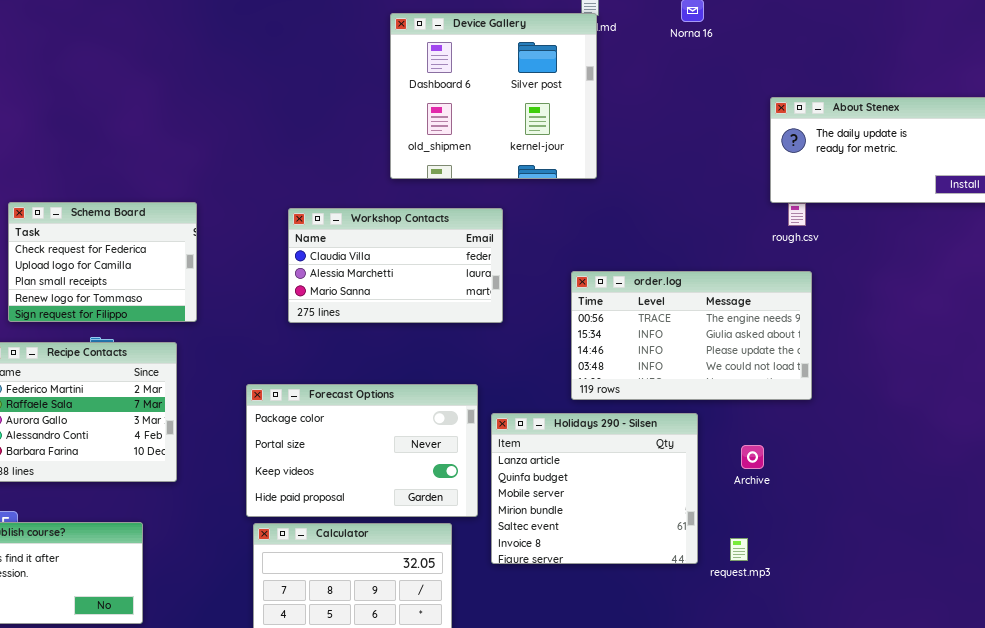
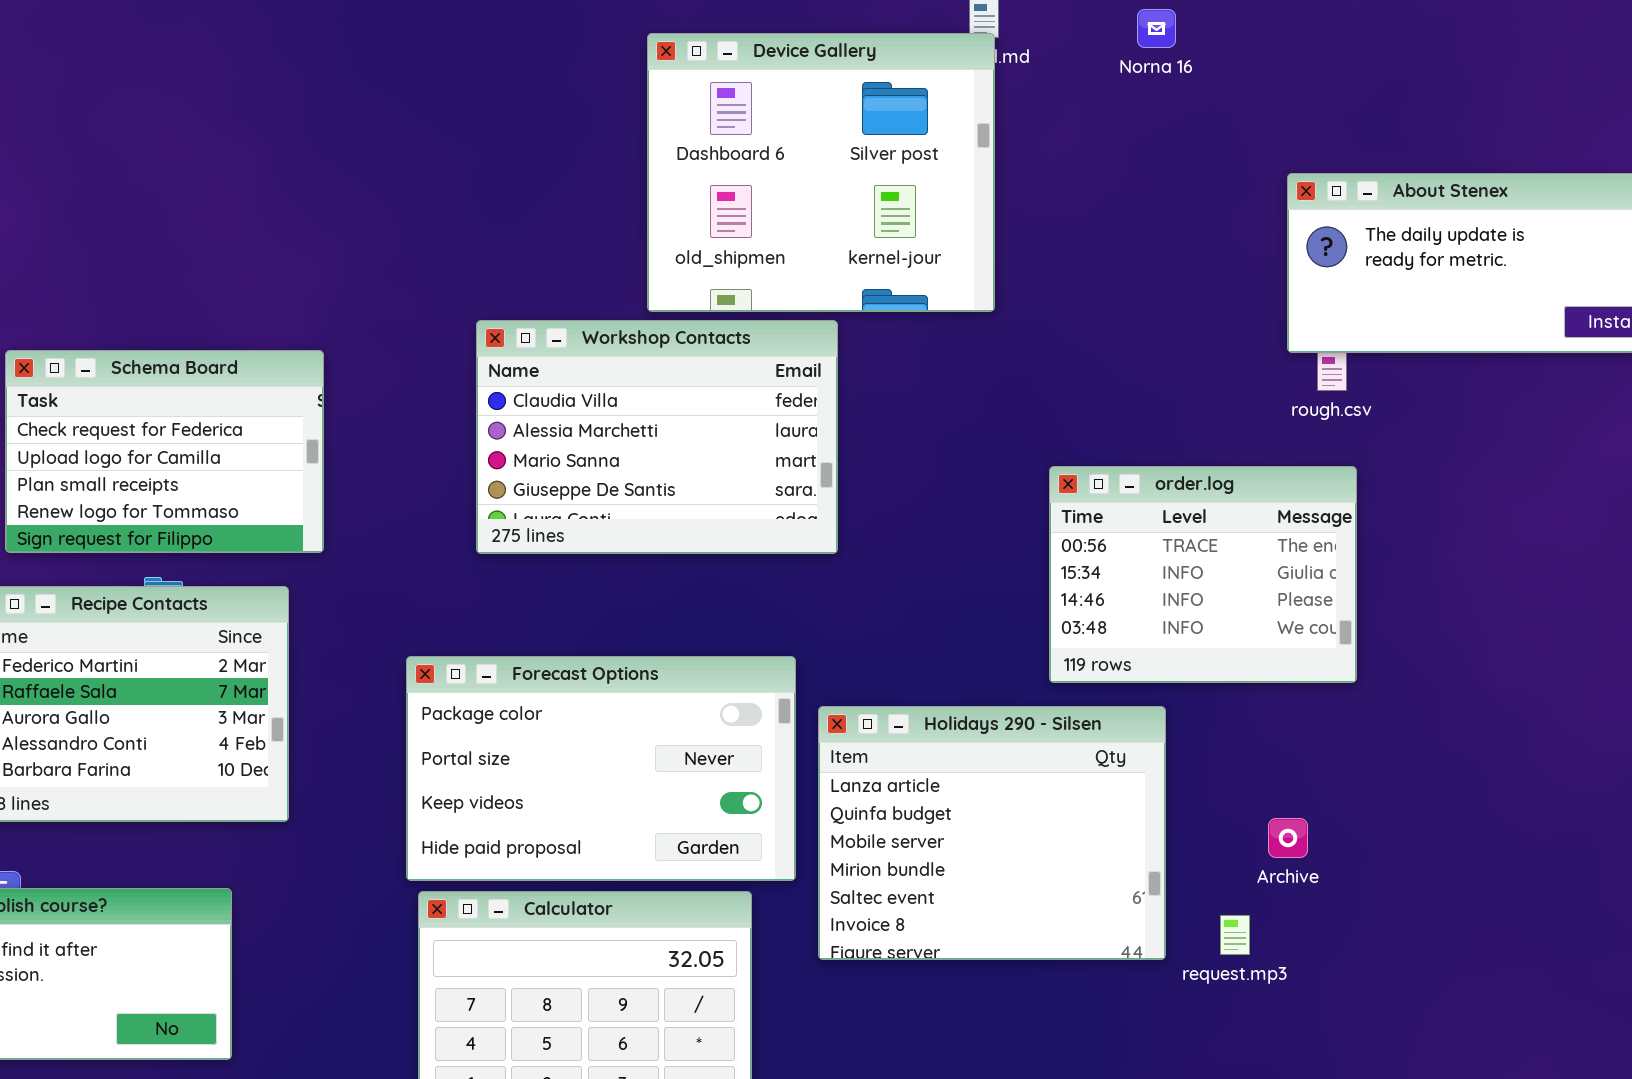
Workshop Contacts: [288,208,503,323] -> [476,320,838,554], resized
order.log: [571,271,812,400] -> [1049,466,1357,683], resized
Archive: [741,445,764,469] -> [1268,818,1308,858], moved

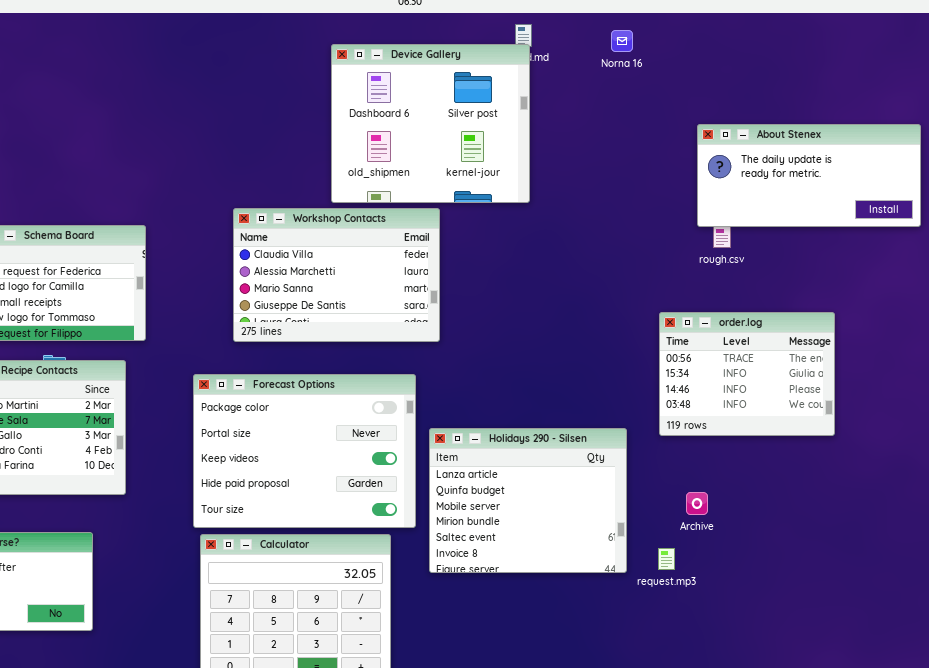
order.log: [1049,466,1357,683] -> [659,312,835,436], moved
Forecast Options: [406,656,796,881] -> [193,374,416,528], resized

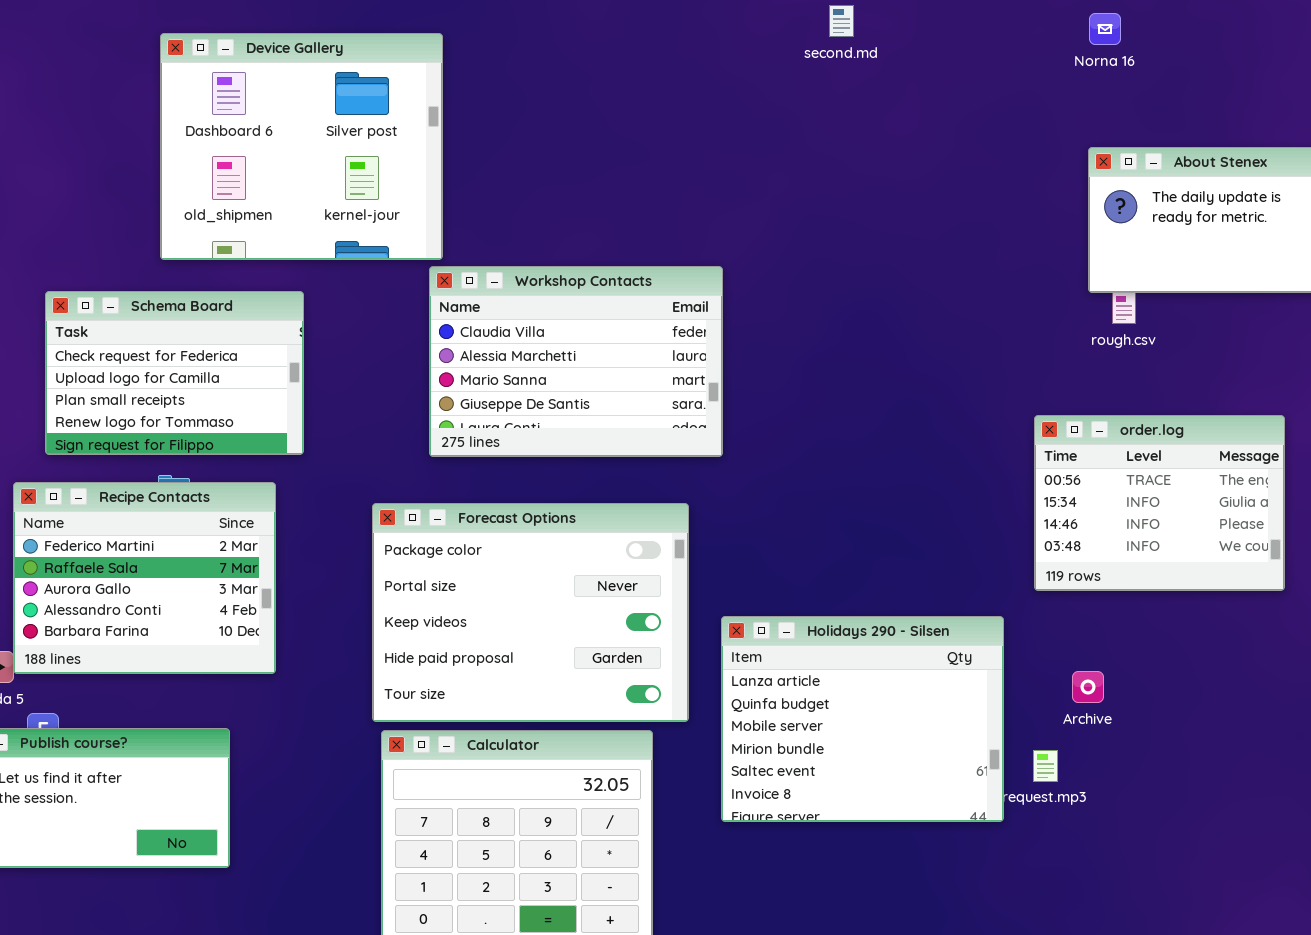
Norna 16: [611,30,633,52] -> [1089,13,1121,45], moved
Device Gallery: [331,44,530,203] -> [160,33,443,260], moved
Holidays 290 - Silsen: [429,428,627,573] -> [721,616,1004,822], moved

